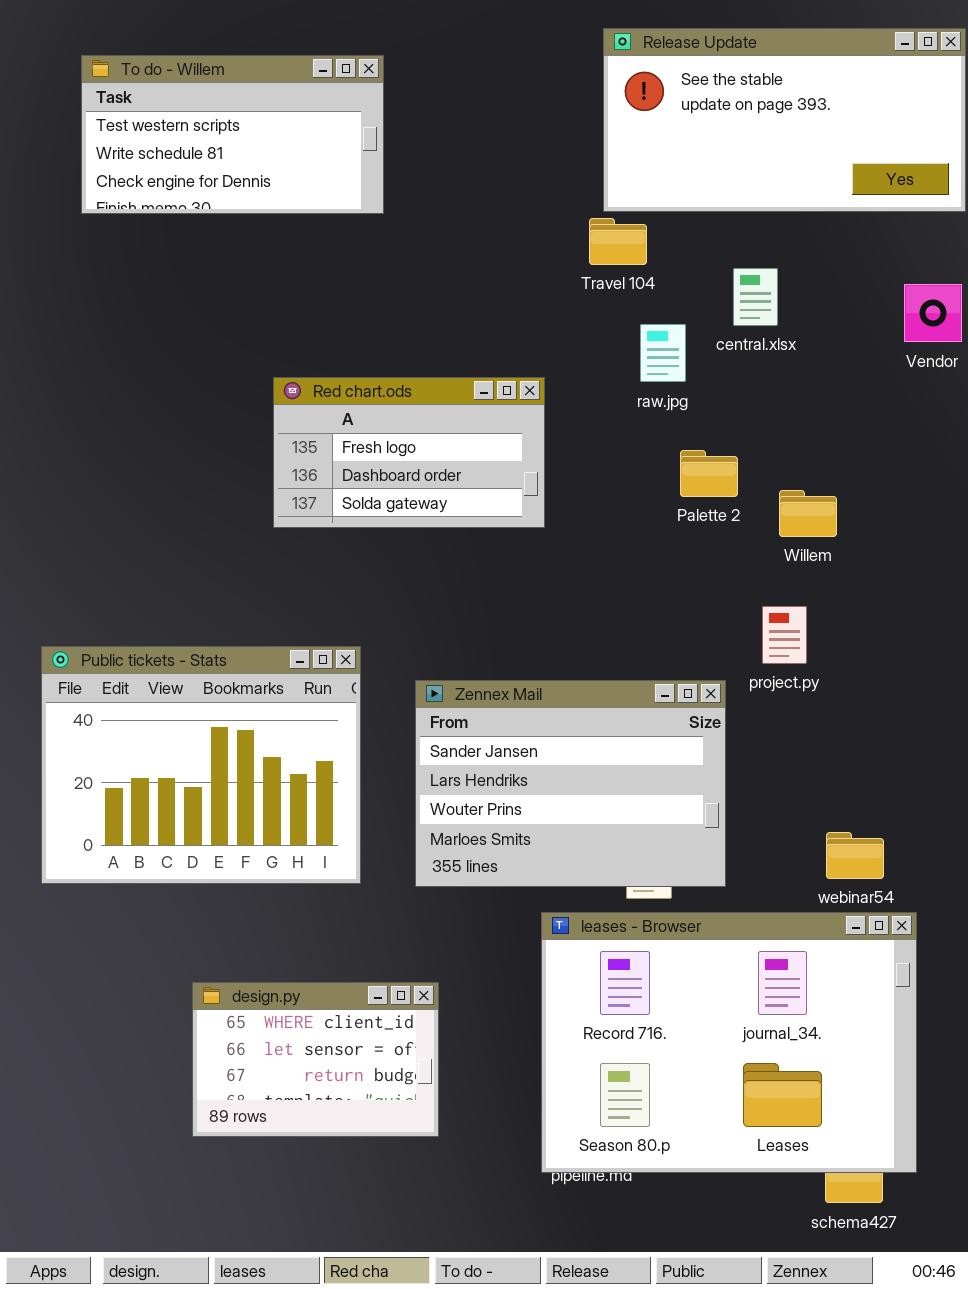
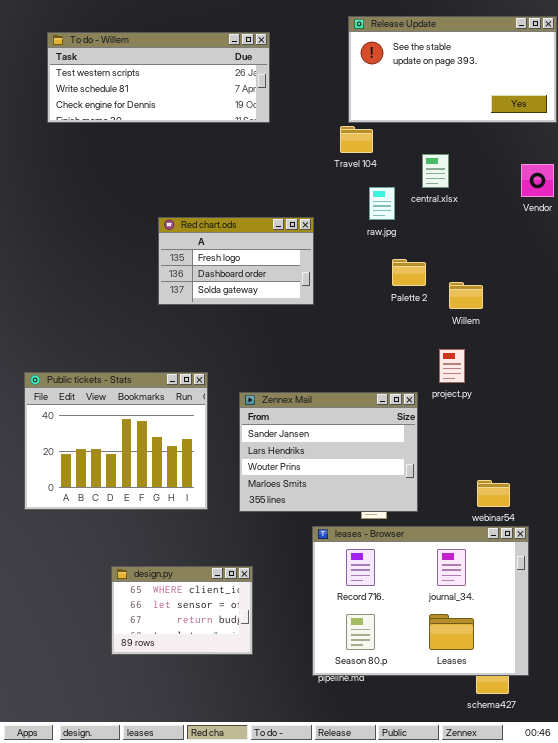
To do - Willem: [81,55,384,214] -> [47,32,270,123], resized

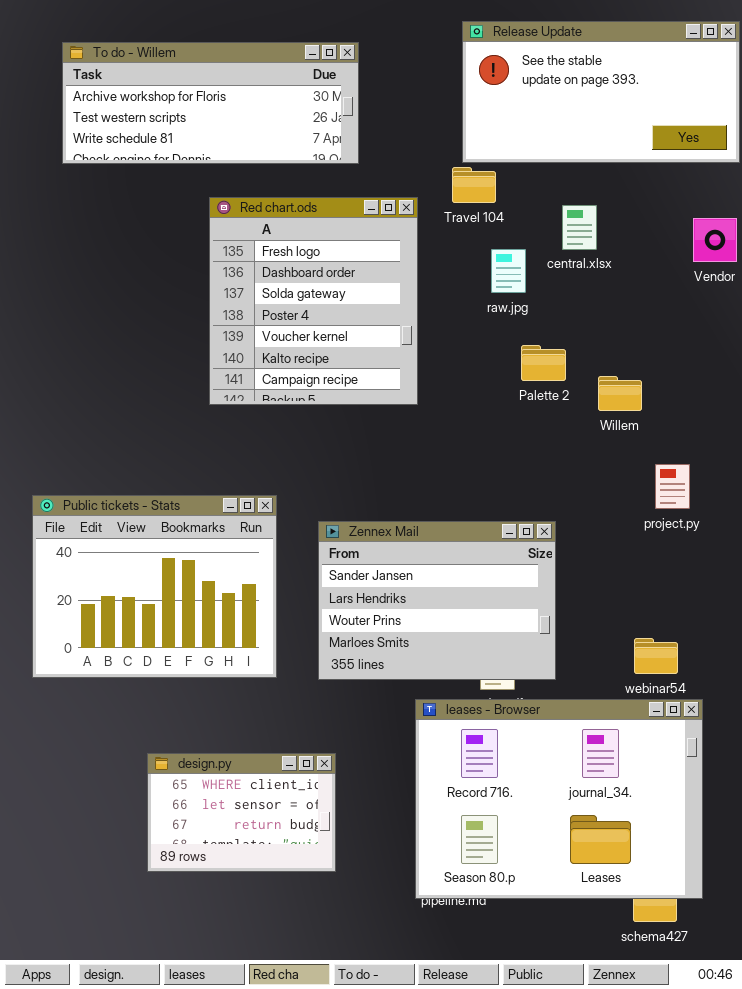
To do - Willem: [47,32,270,123] -> [62,42,359,164], scrolled up 1 row
Red chart.ods: [158,217,314,305] -> [209,197,418,405], resized
project.py: [439,349,465,383] -> [655,464,690,509], moved

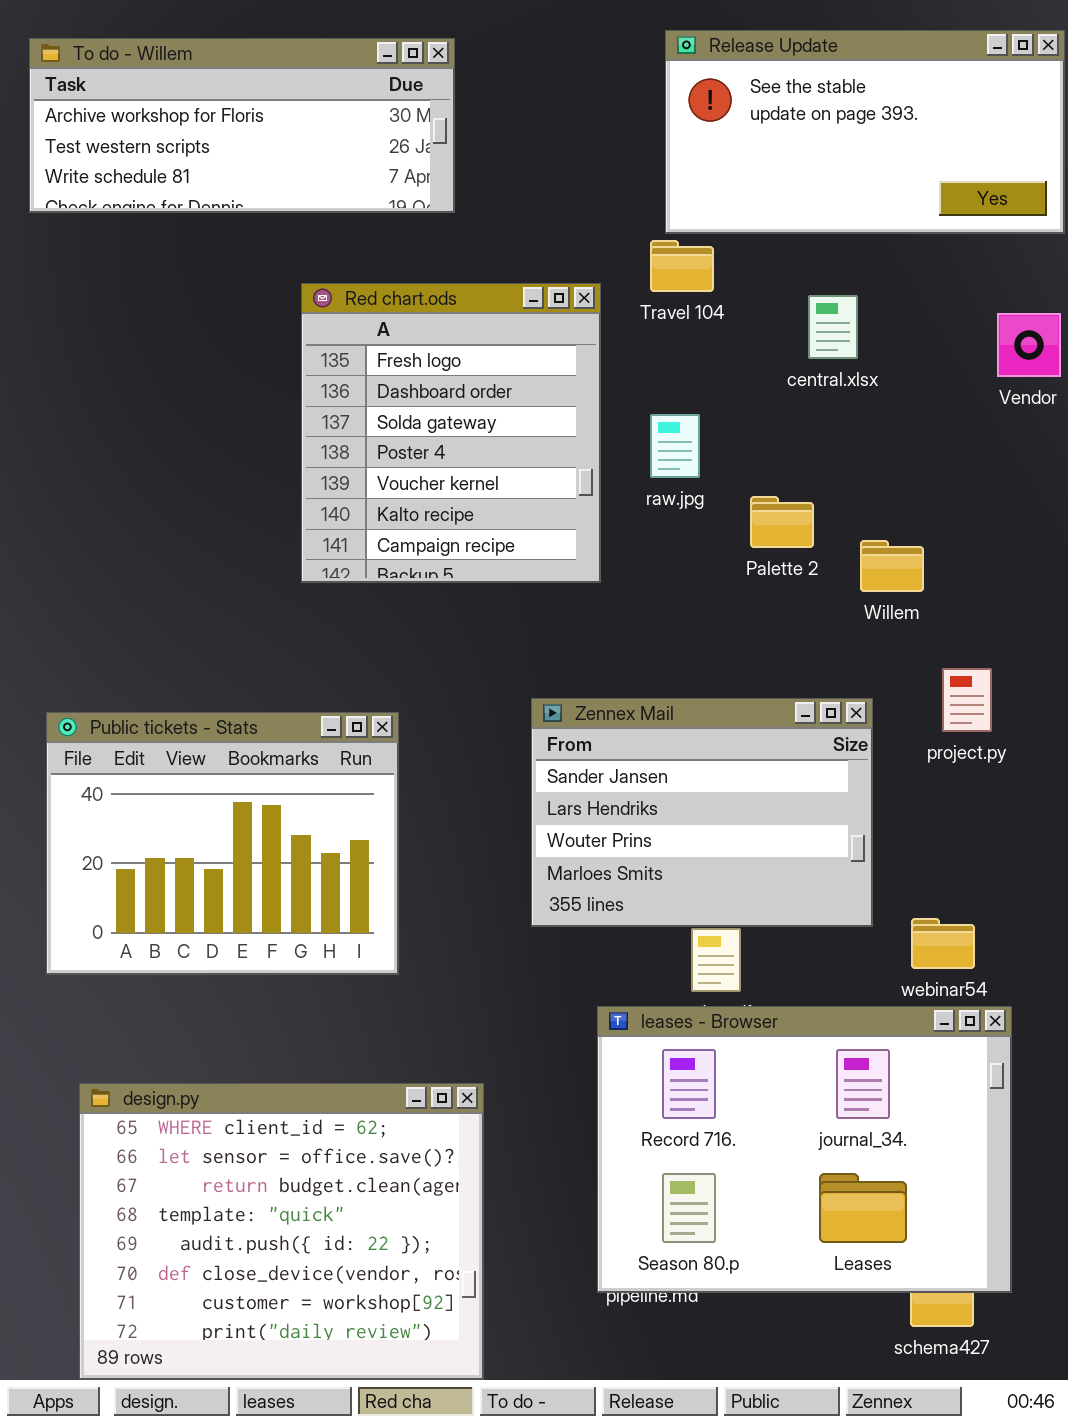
To do - Willem: [62,42,359,164] -> [29,38,455,213], moved
raw.jpg: [491,249,526,293] -> [650,414,700,478], moved
Zennex Mail: [318,521,556,680] -> [531,698,873,927], moved
design.py: [147,753,336,872] -> [79,1083,484,1380], resized

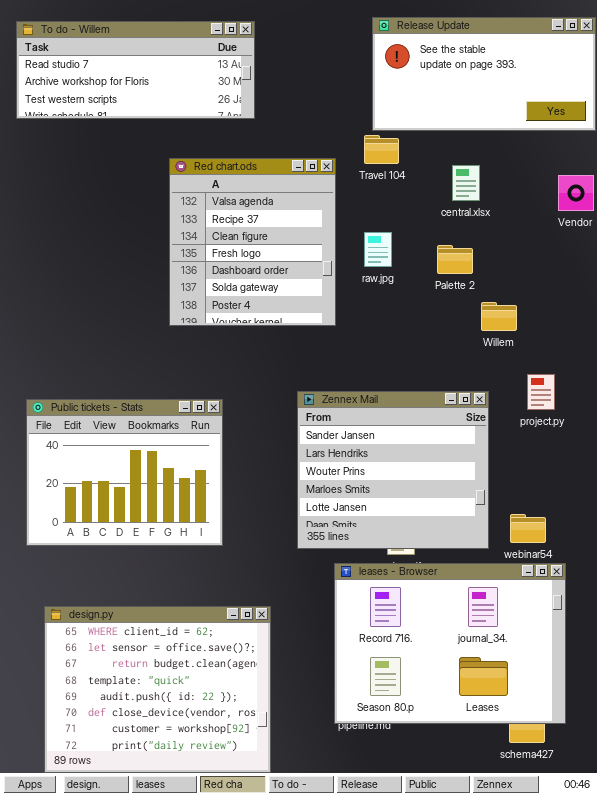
To do - Willem: [29,38,455,213] -> [16,21,255,119], scrolled up 1 row
Red chart.ods: [301,283,601,583] -> [169,158,336,326], scrolled up 3 rows
Palette 2: [750,496,814,548] -> [437,245,473,274], moved
Zennex Mail: [531,698,873,927] -> [297,391,489,549], resized

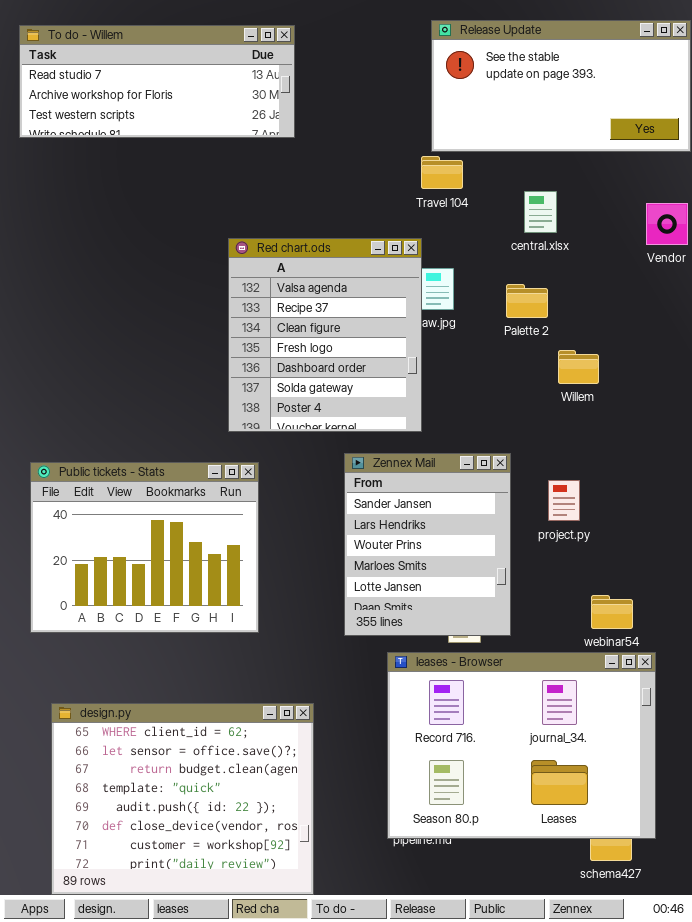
Red chart.ods: [169,158,336,326] -> [228,238,422,432], moved
project.py: [527,374,555,410] -> [548,480,580,521], moved
Zennex Mail: [297,391,489,549] -> [344,453,511,636], resized

